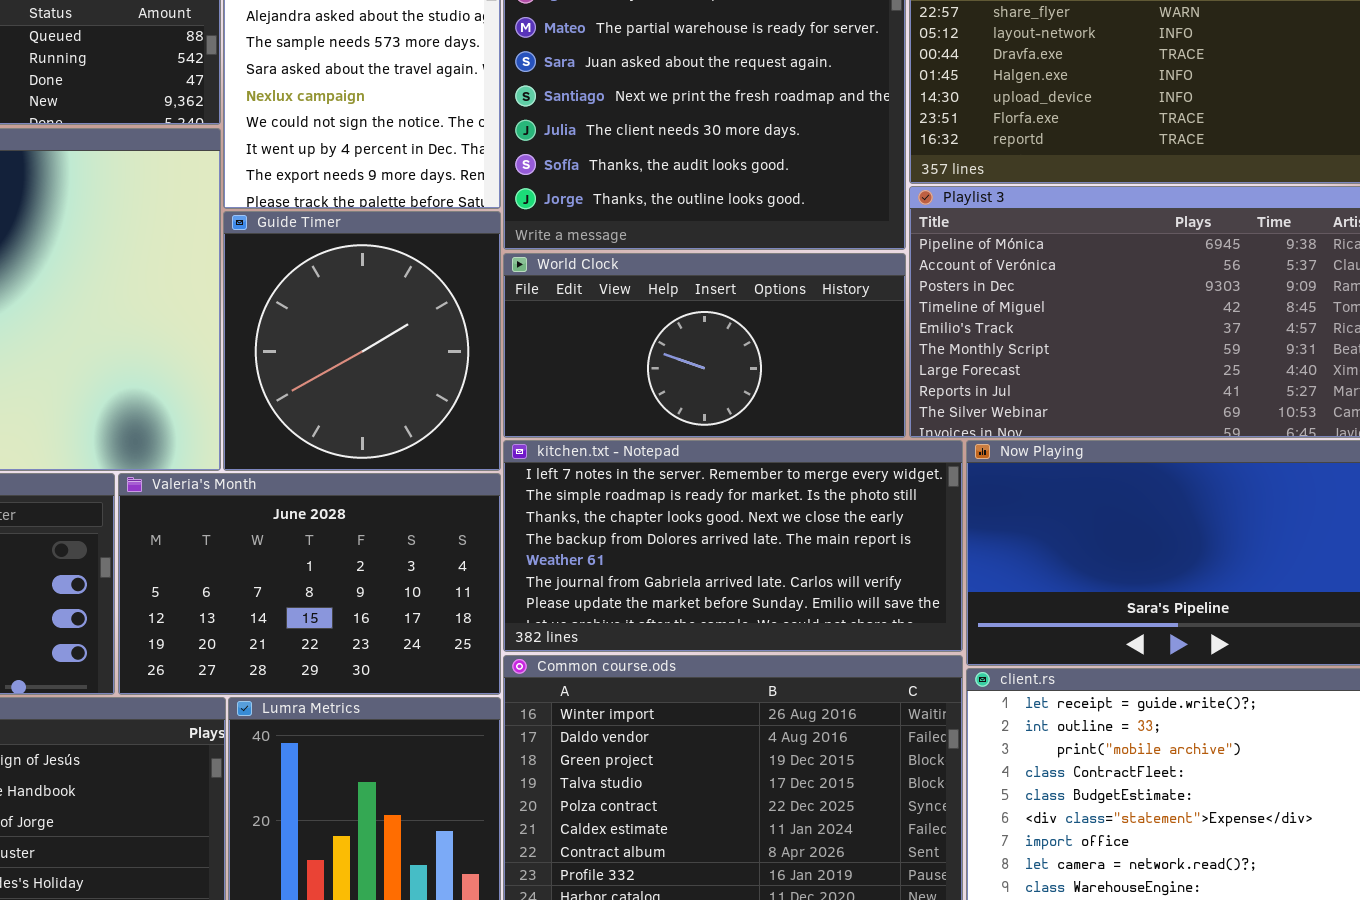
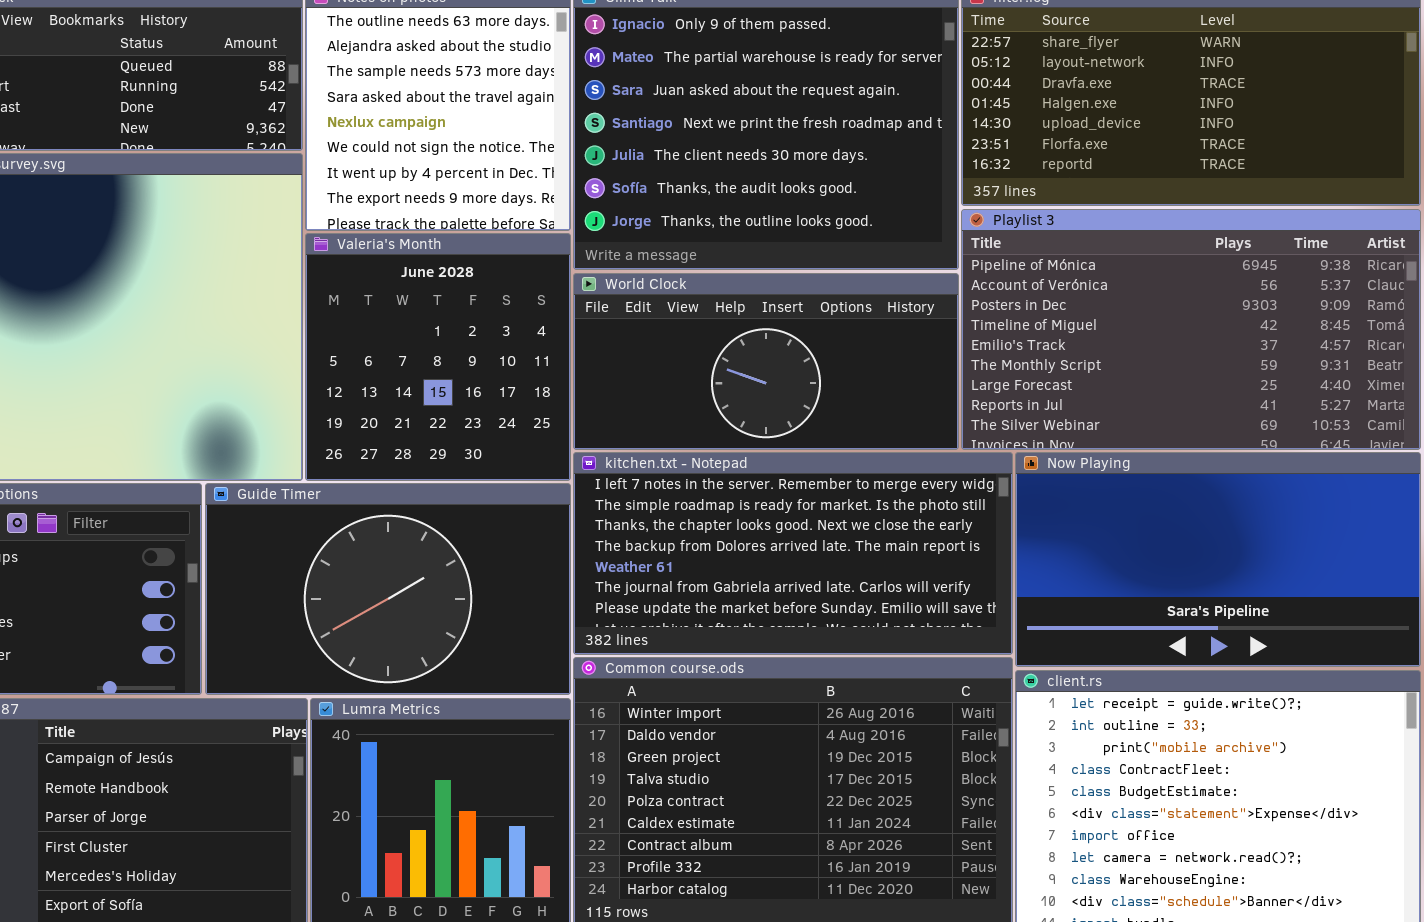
Guide Timer: [223,211,501,471] -> [205,483,571,695], moved, resized
Valeria's Month: [118,473,501,695] -> [305,233,571,481], moved, resized

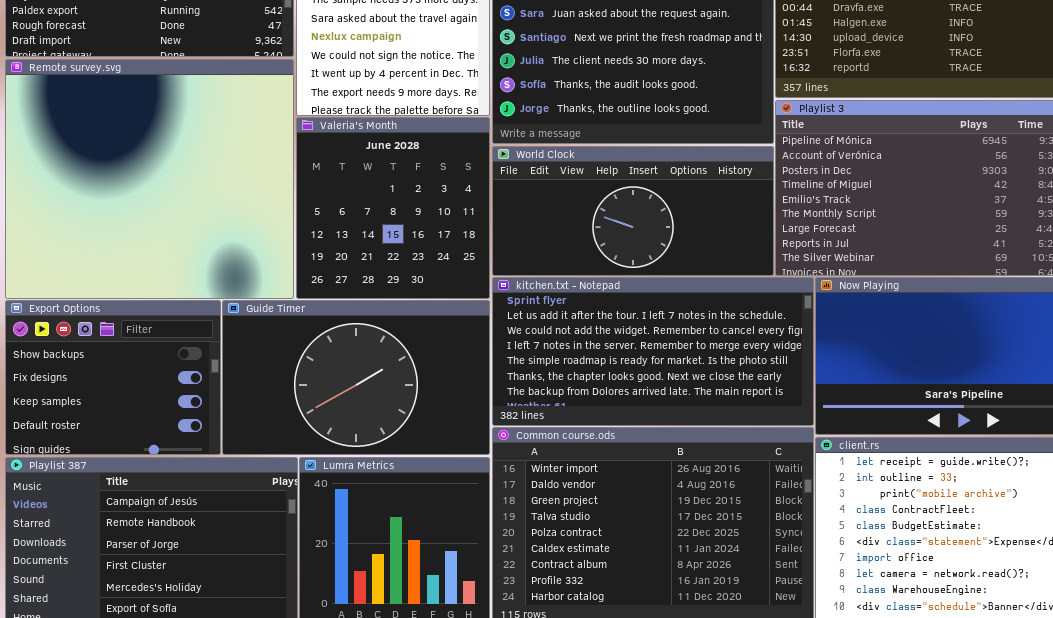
kitchen.txt - Notepad: [573,452,1013,655] -> [492,277,814,426], scrolled up 3 rows

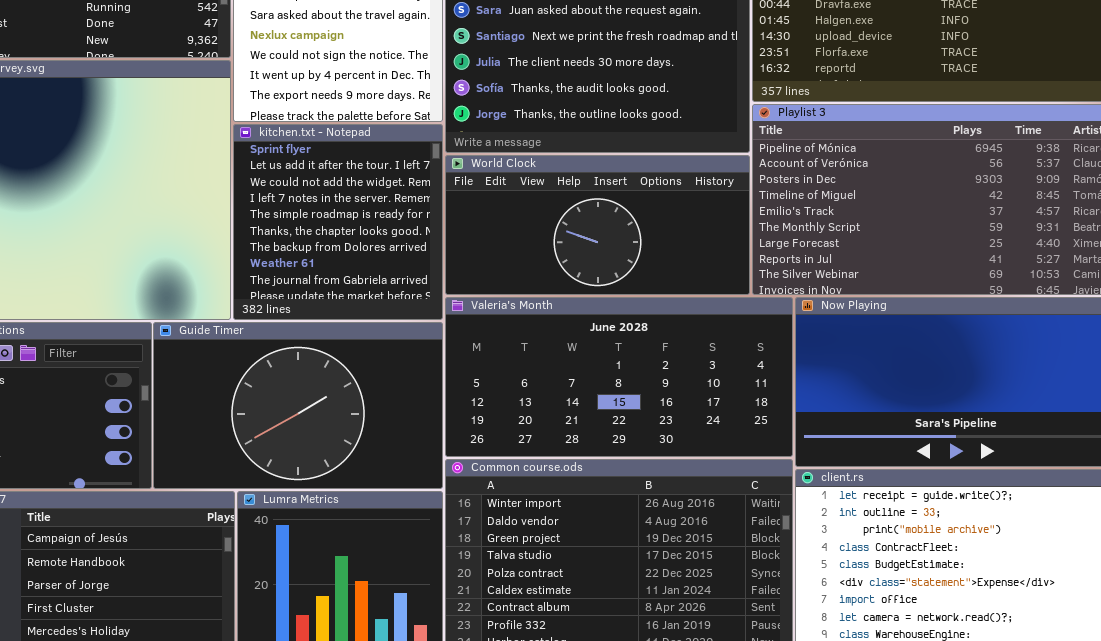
Valeria's Month: [296,117,490,299] -> [445,297,793,457], moved, resized
kitchen.txt - Notepad: [492,277,814,426] -> [233,124,443,320], moved, resized

